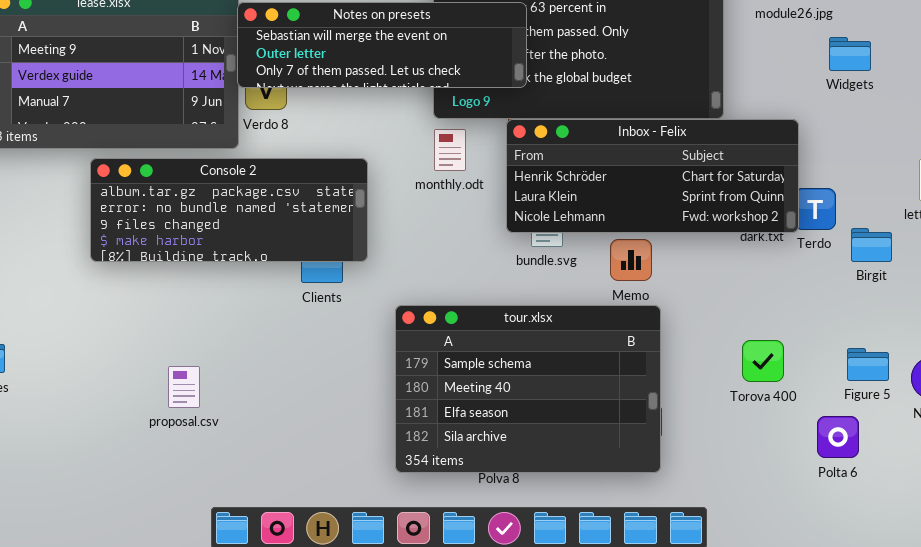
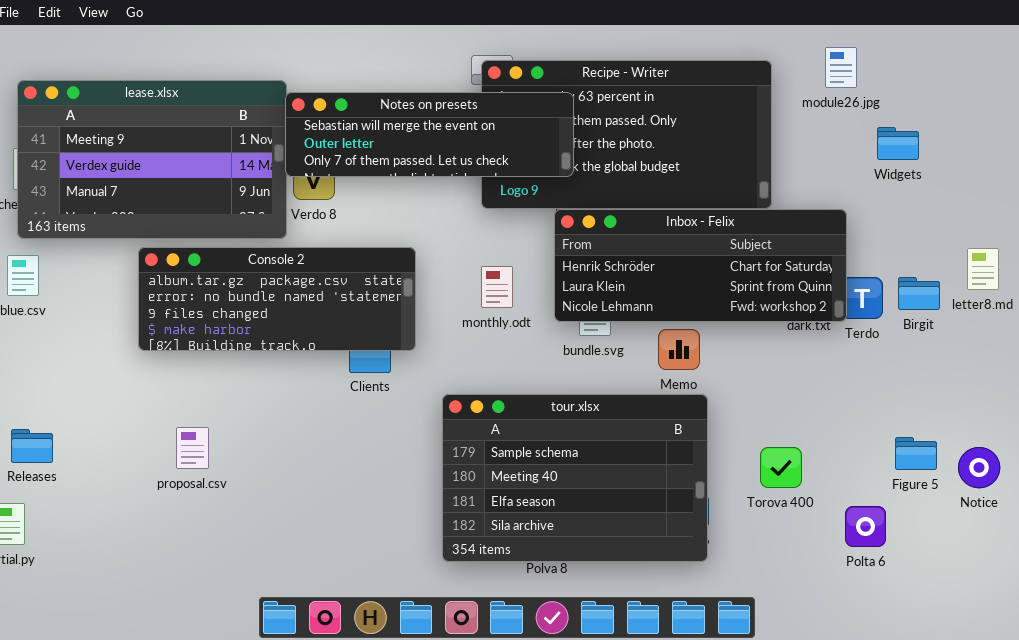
monthly.odt: [434,129,466,171] -> [481,266,513,308], moved
Birgit: [851,228,892,262] -> [898,277,940,310], moved
Torova 400: [742,340,784,382] -> [760,447,802,488], moved
proposal.csv: [168,366,200,408] -> [176,427,209,469], moved
Polta 6: [817,416,859,458] -> [845,506,886,547], moved

